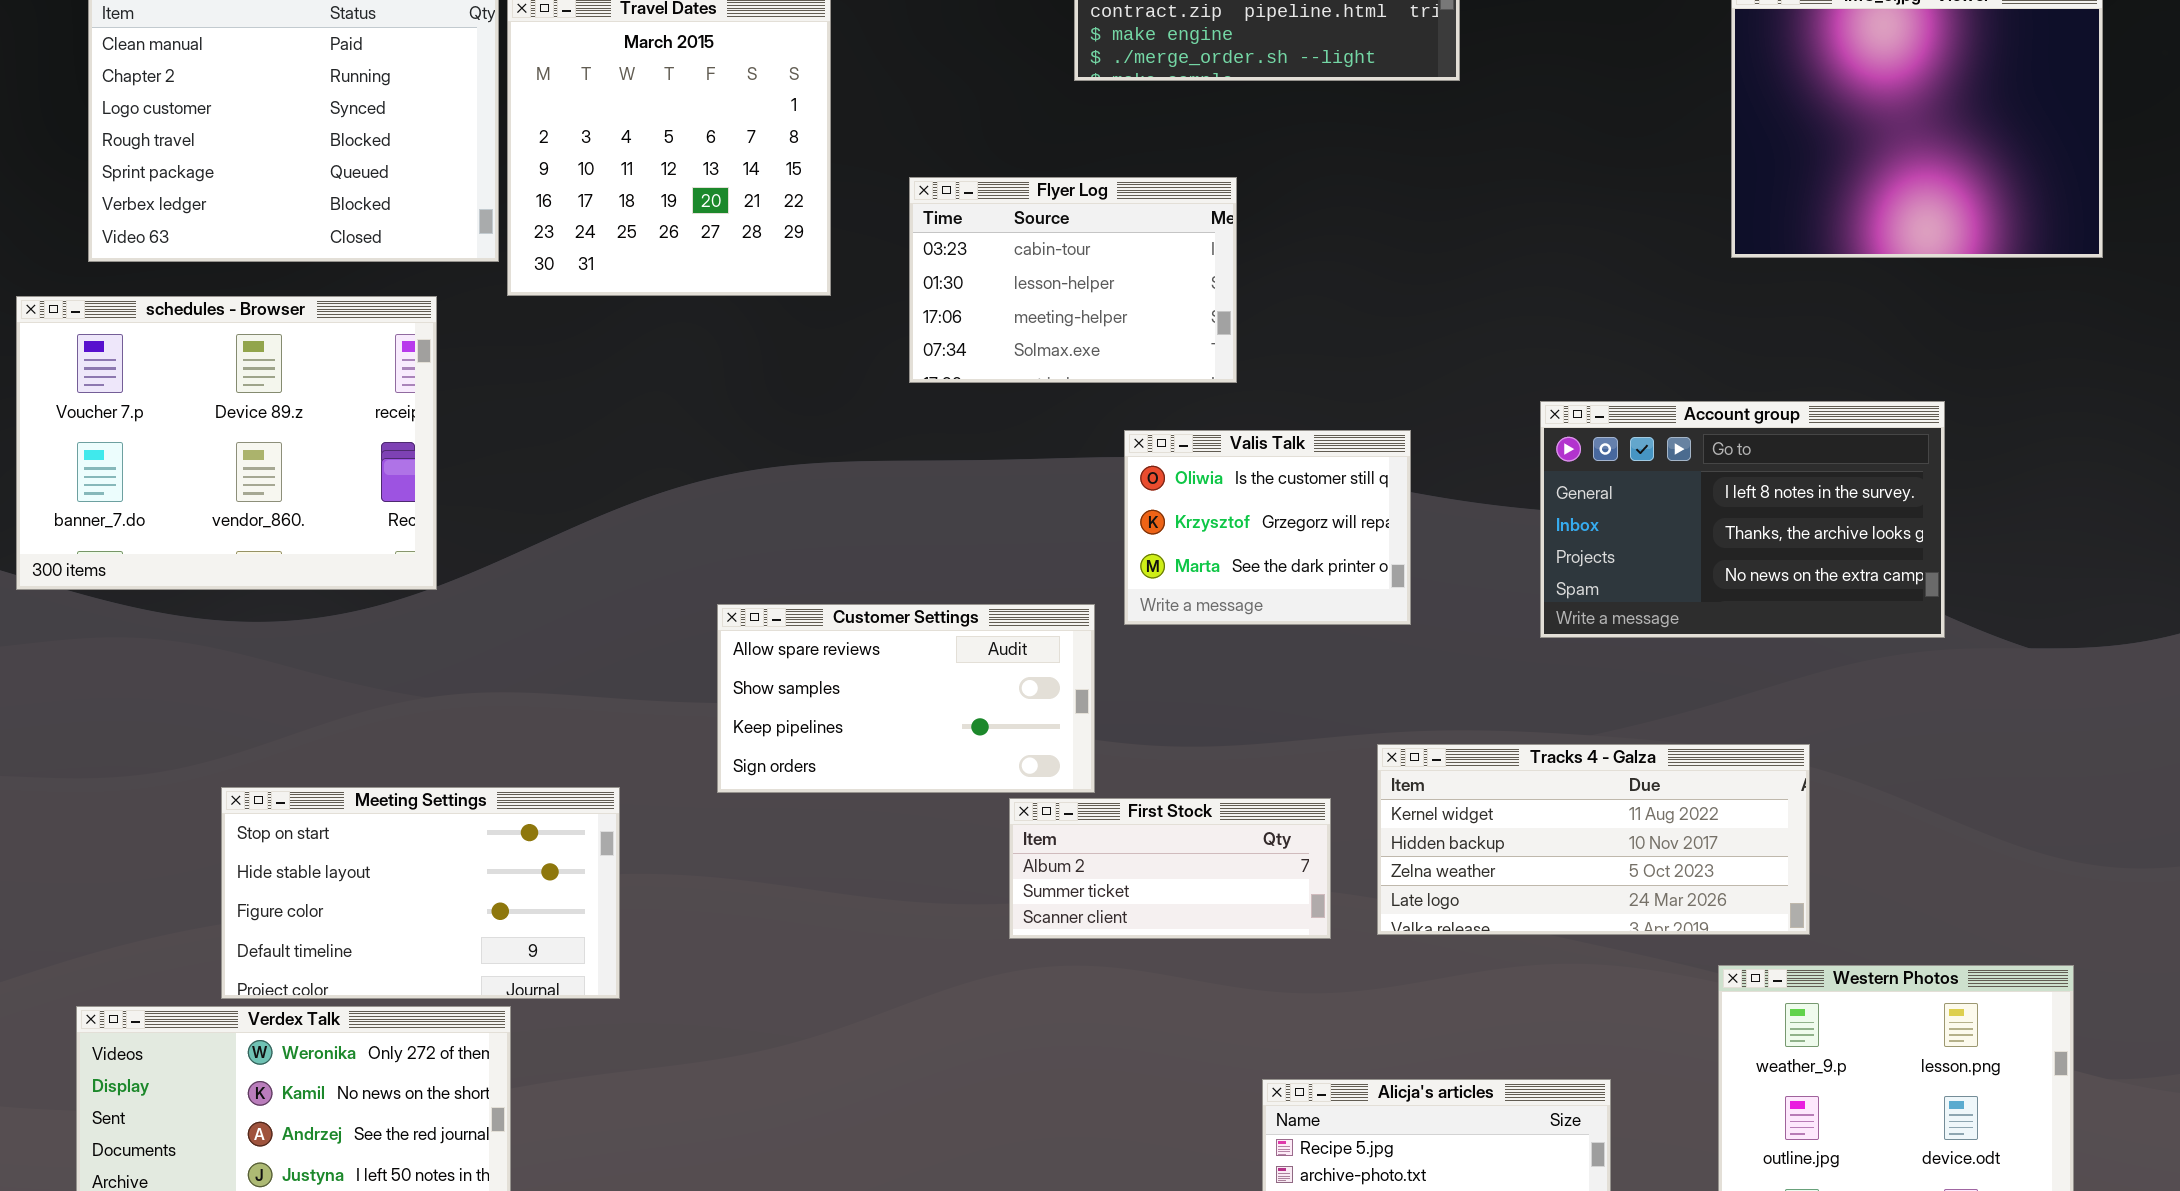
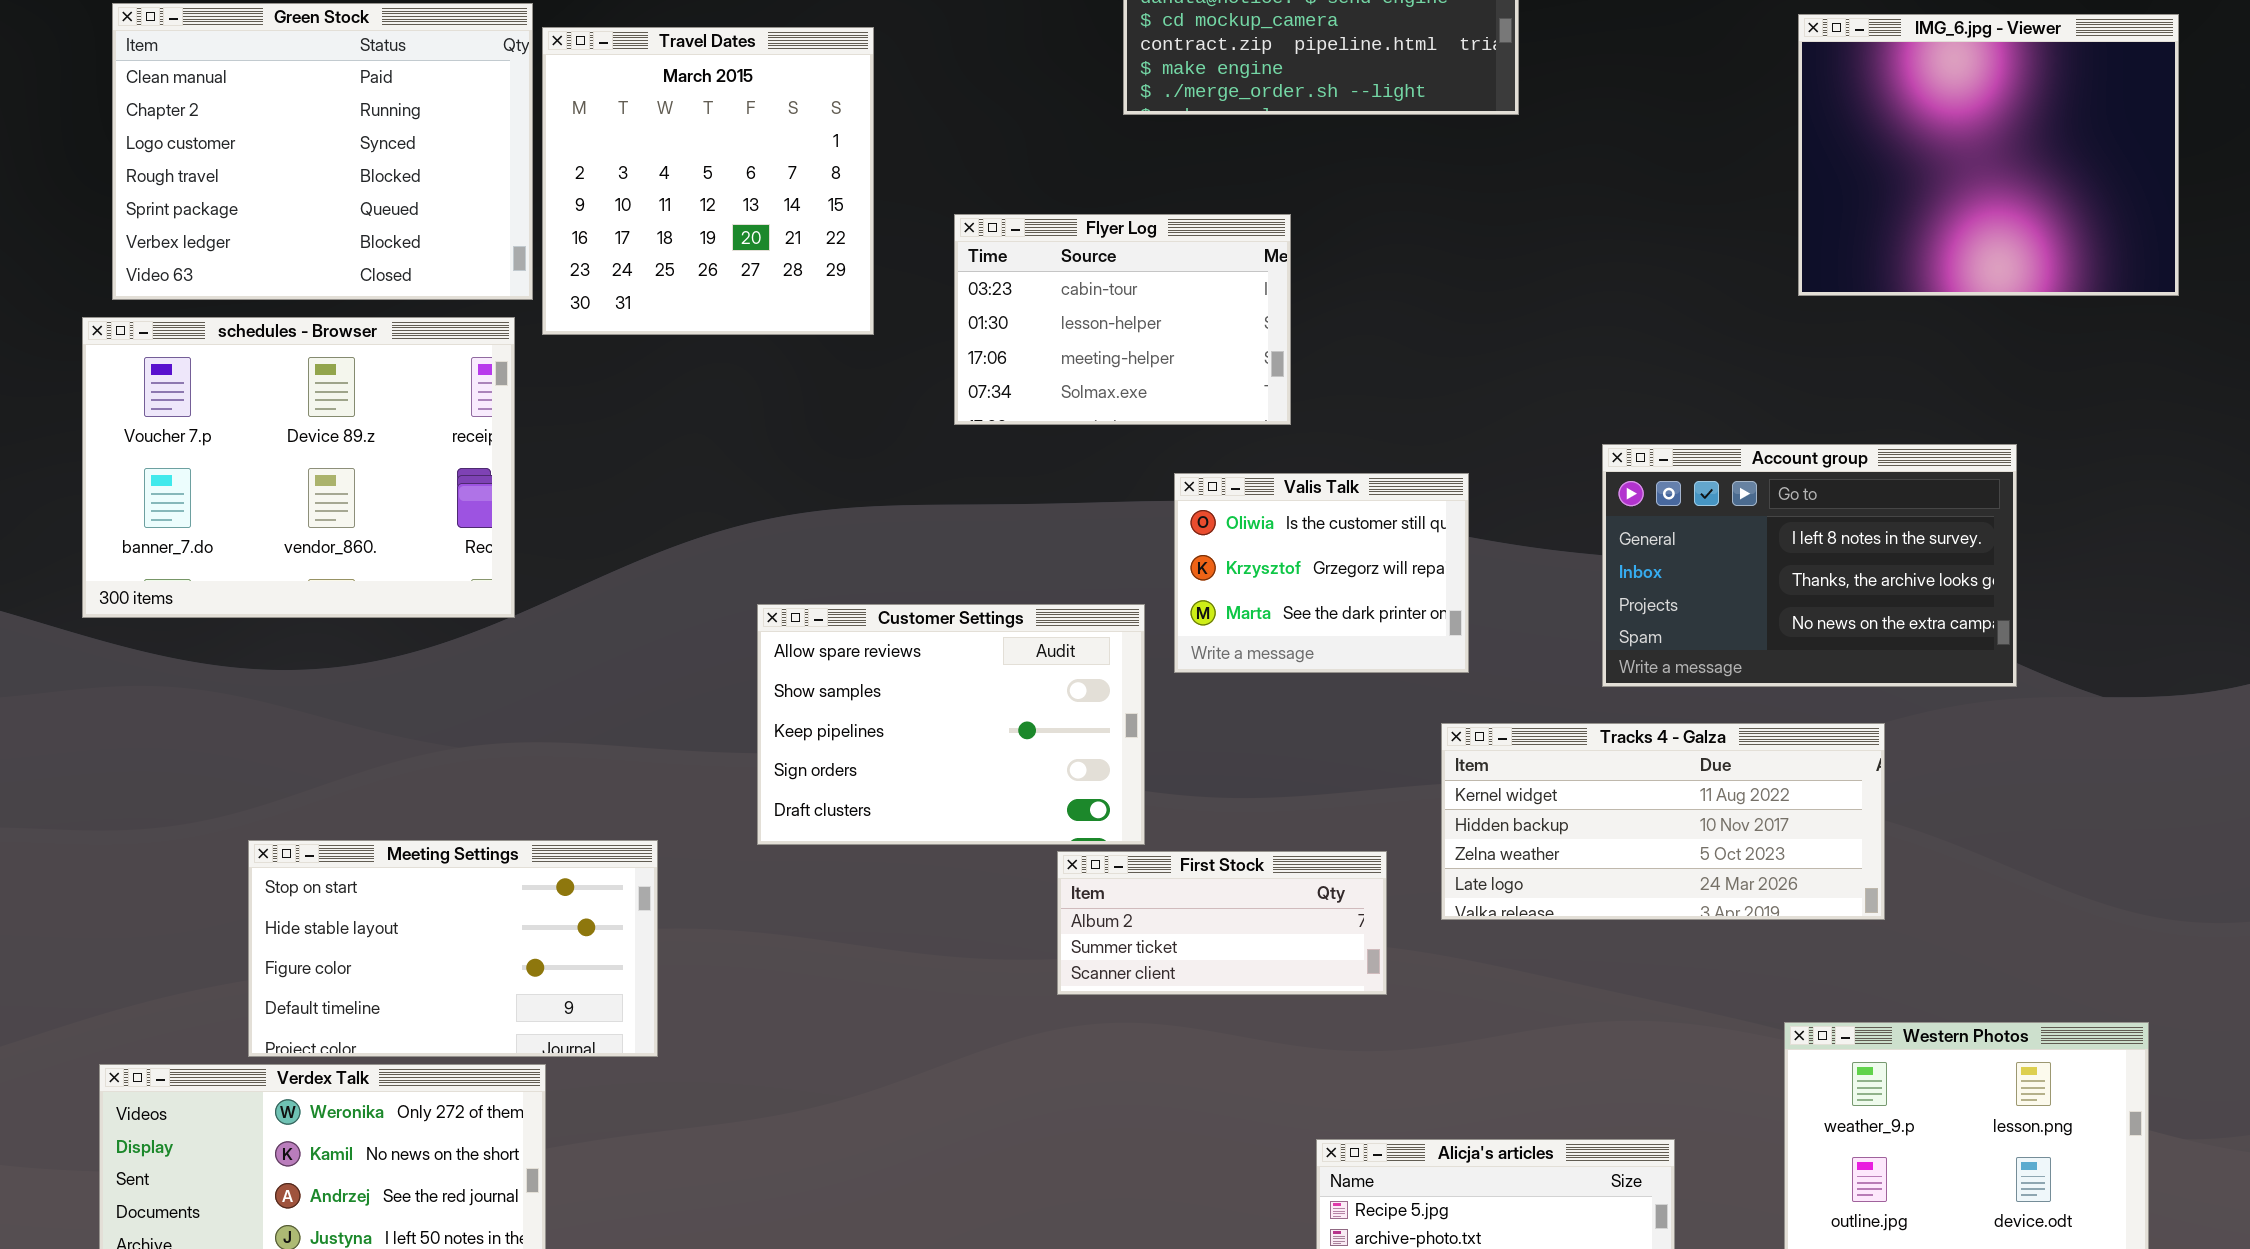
schedules - Browser: [16,296,437,590] -> [82,317,515,618], moved
Customer Settings: [717,604,1095,793] -> [757,604,1145,845], resized
Tracks 4 - Galza: [1377,744,1810,935] -> [1441,723,1885,920], moved

